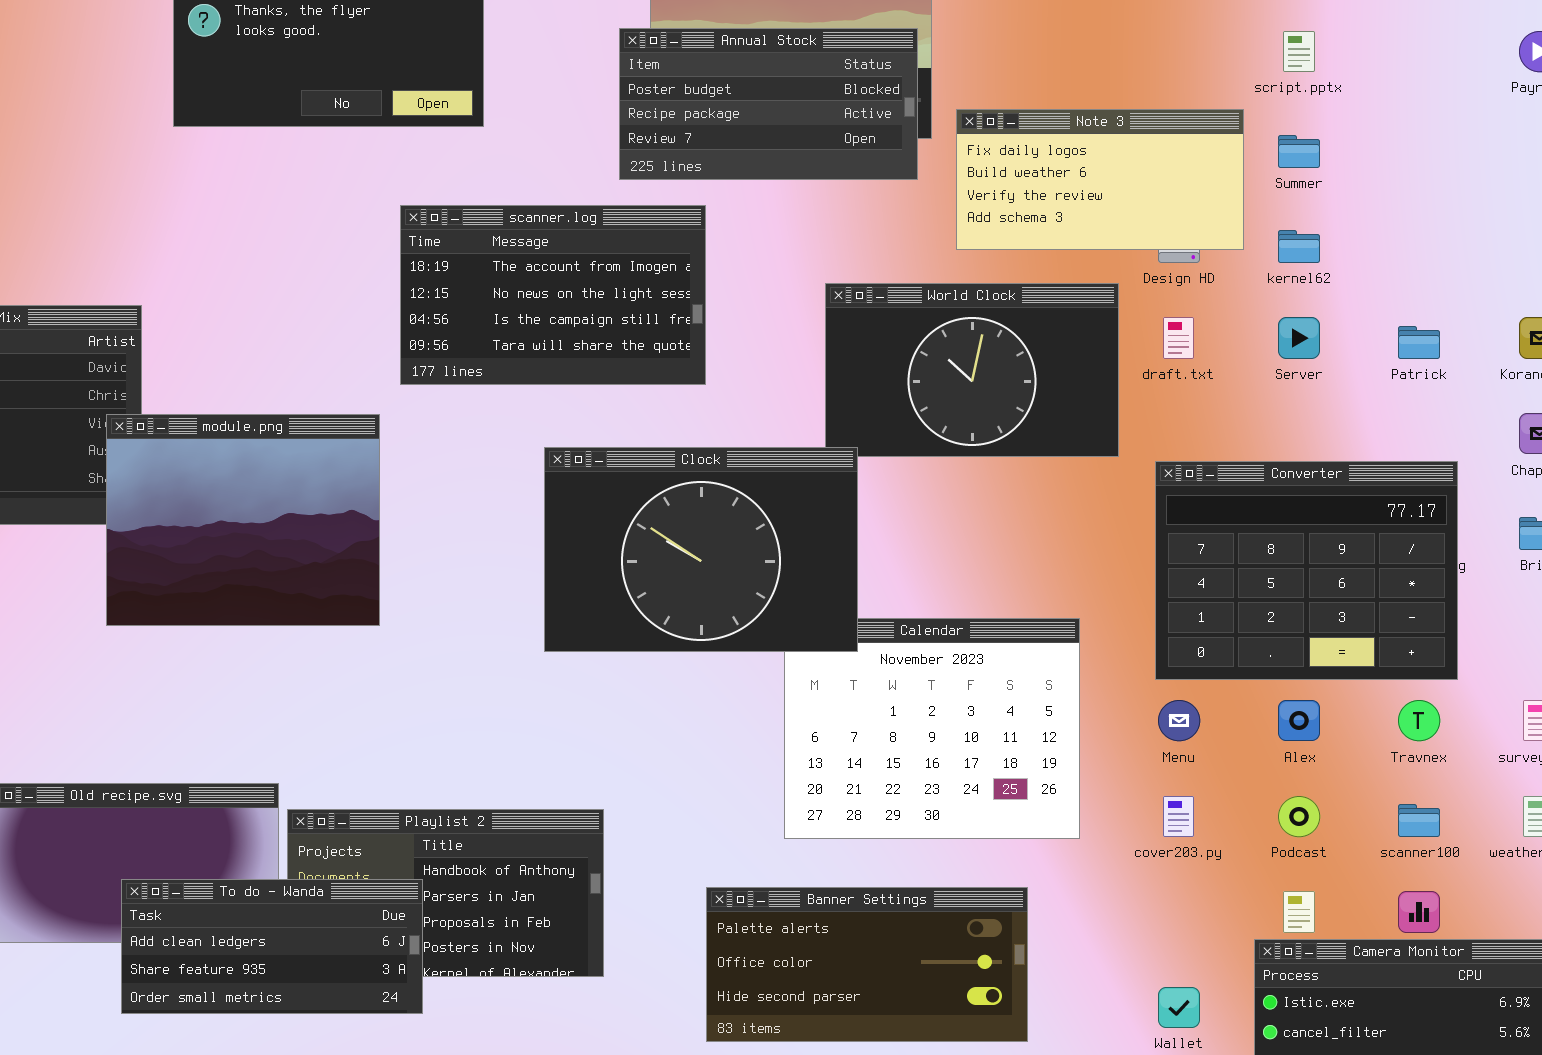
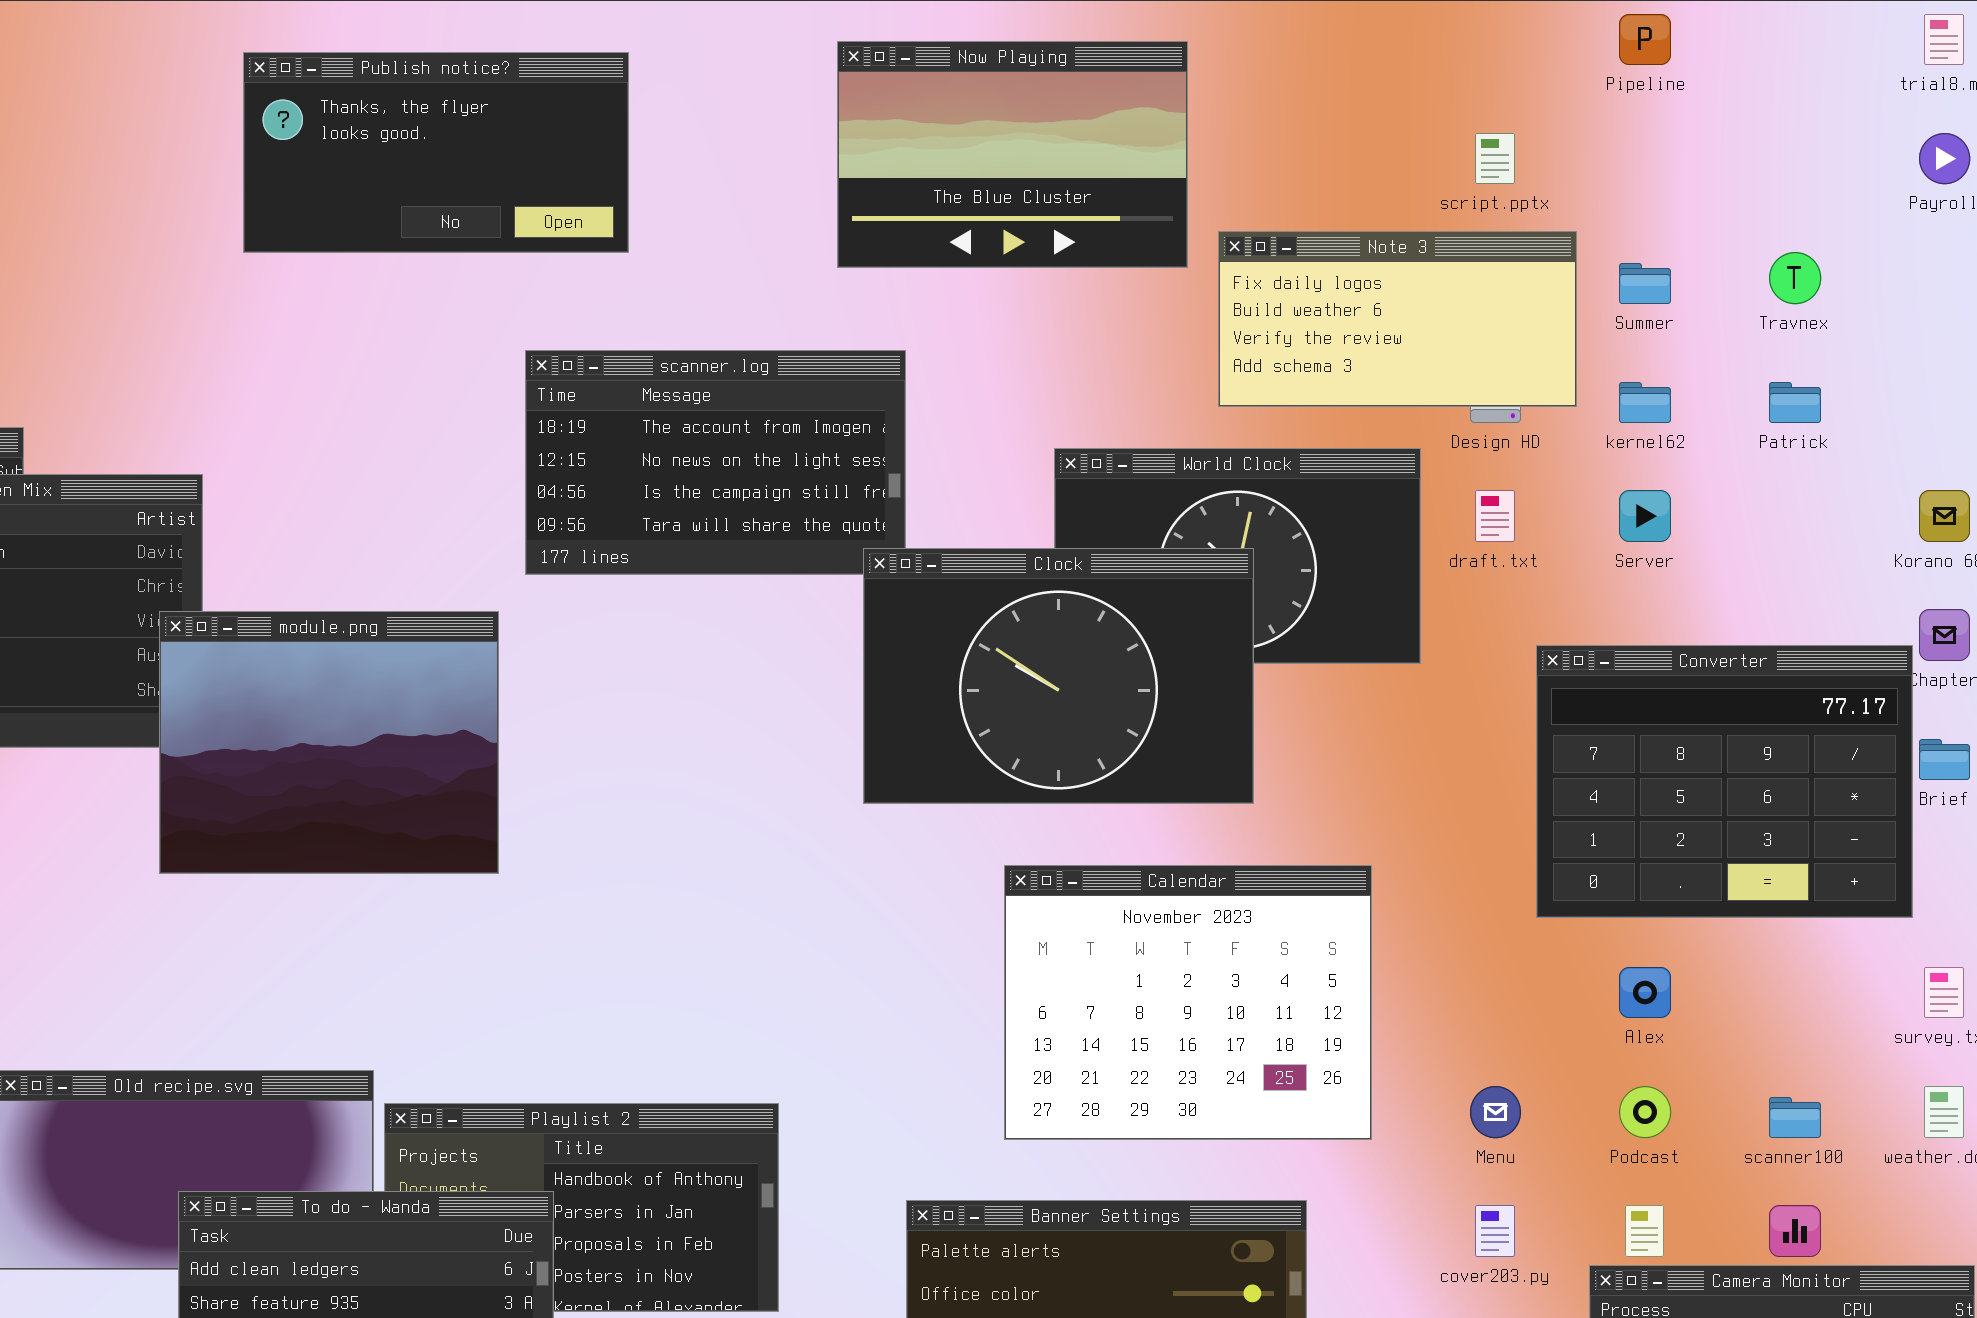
Annual Stock: [619,28,918,180] -> none, closed
script.pptx: [1283,31,1315,72] -> [1475,133,1515,184], moved
Patrick: [1398,326,1440,359] -> [1769,382,1821,423], moved
Clock: [544,447,858,652] -> [863,548,1254,804], moved
Converter: [1155,461,1458,680] -> [1536,645,1913,918], moved
Menu: [1158,700,1200,741] -> [1470,1086,1521,1138], moved
Travnex: [1398,700,1440,741] -> [1769,252,1821,304], moved
cover203.py: [1163,796,1194,837] -> [1475,1205,1515,1257], moved

